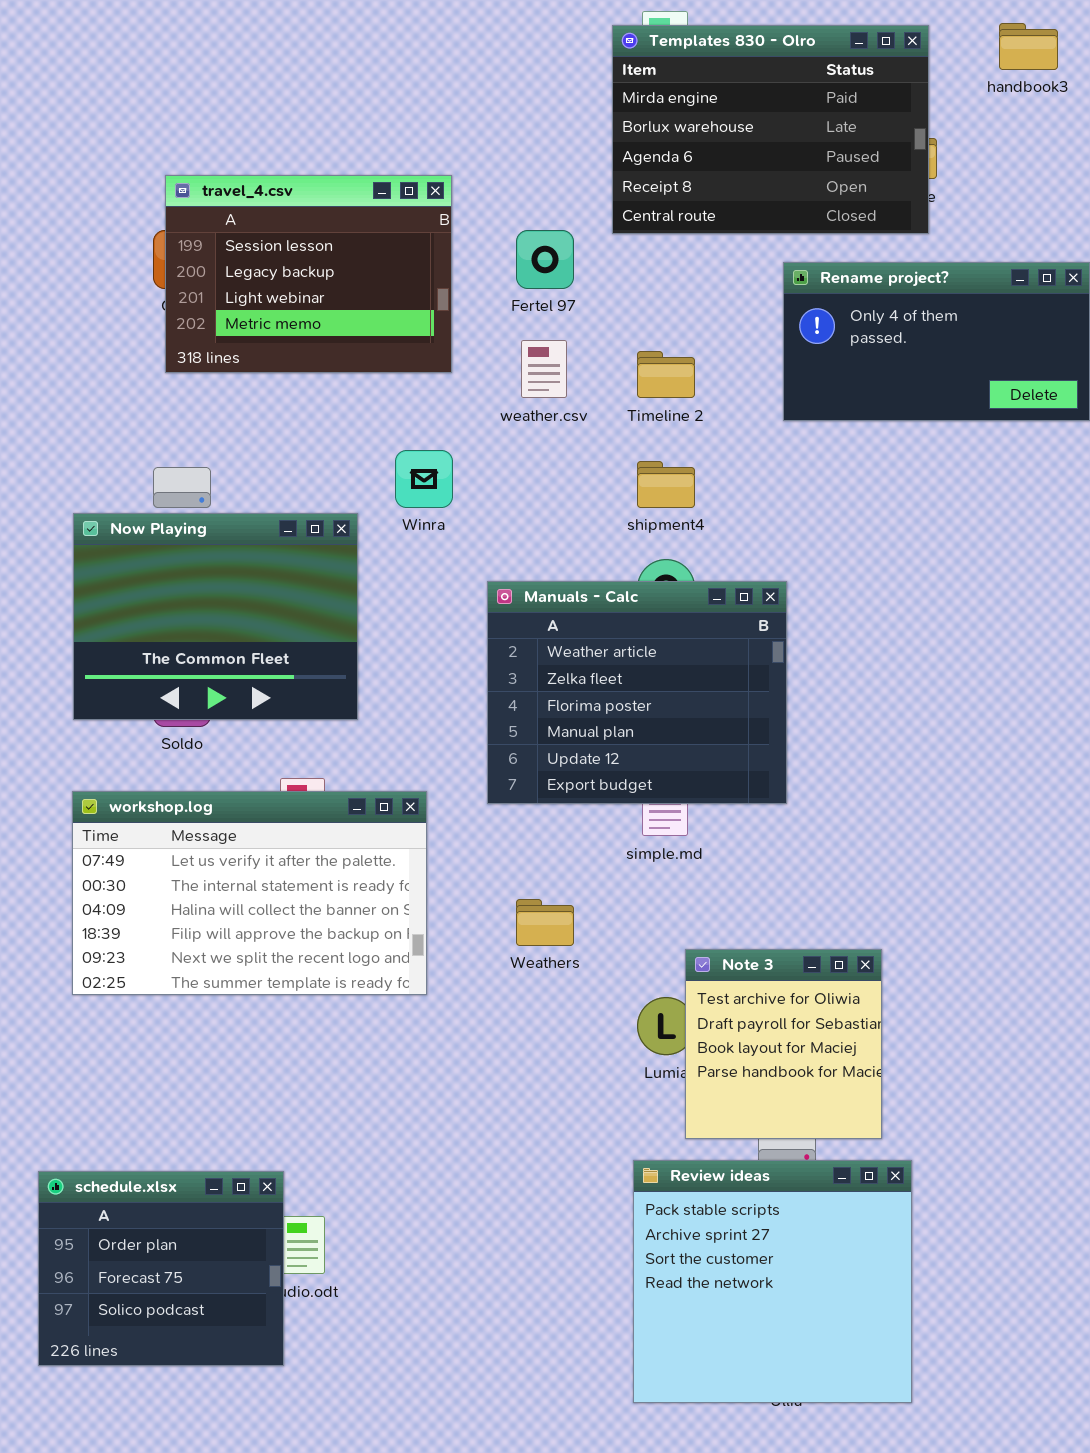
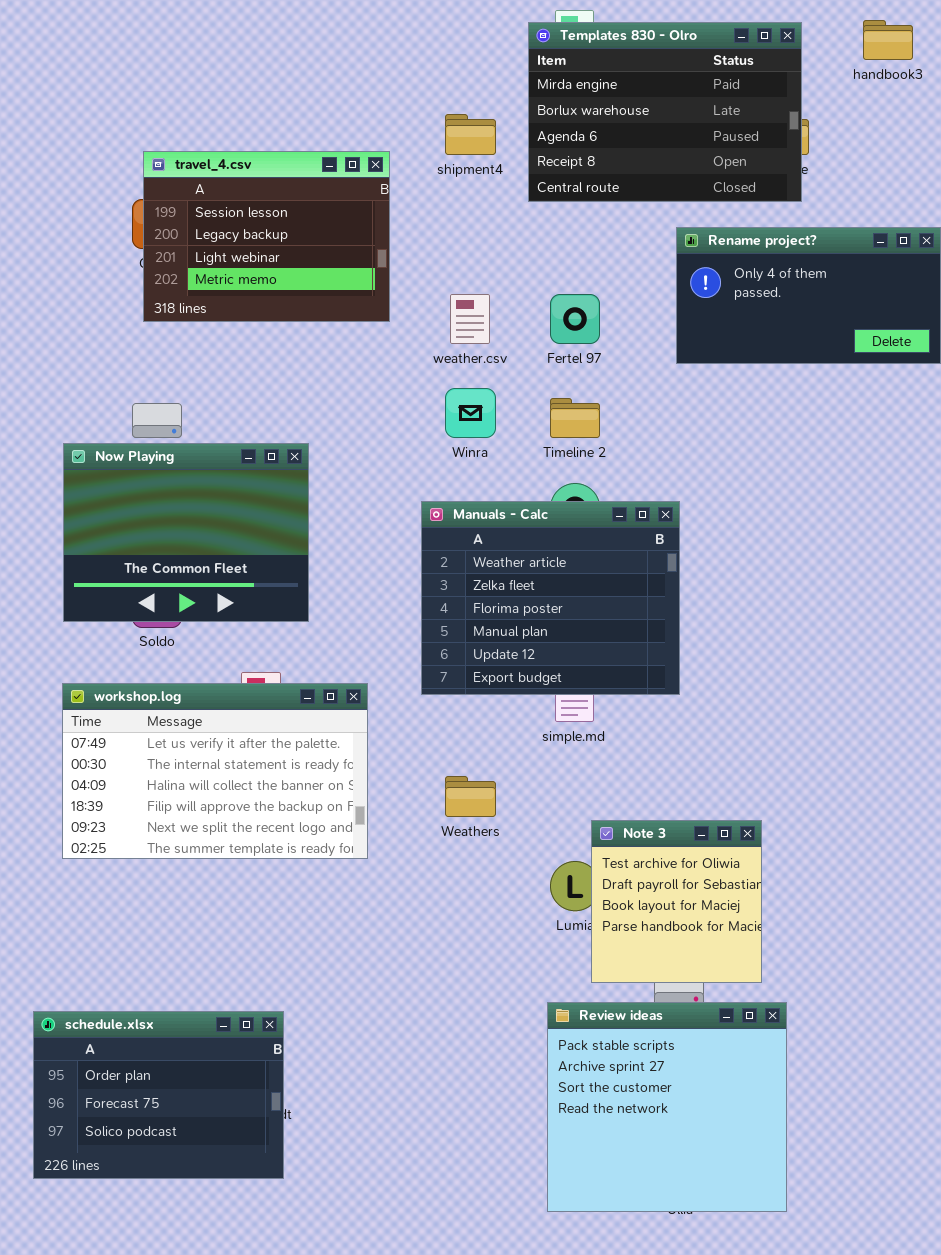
Fertel 97: [516,230,574,289] -> [550,294,600,344], moved
Timeline 2: [637,351,695,398] -> [550,398,600,438], moved
Winra: [395,450,453,508] -> [445,388,496,438], moved
shipment4: [637,461,695,508] -> [445,114,496,155], moved
schedule.xlsx: [38,1171,284,1366] -> [33,1011,284,1179], resized

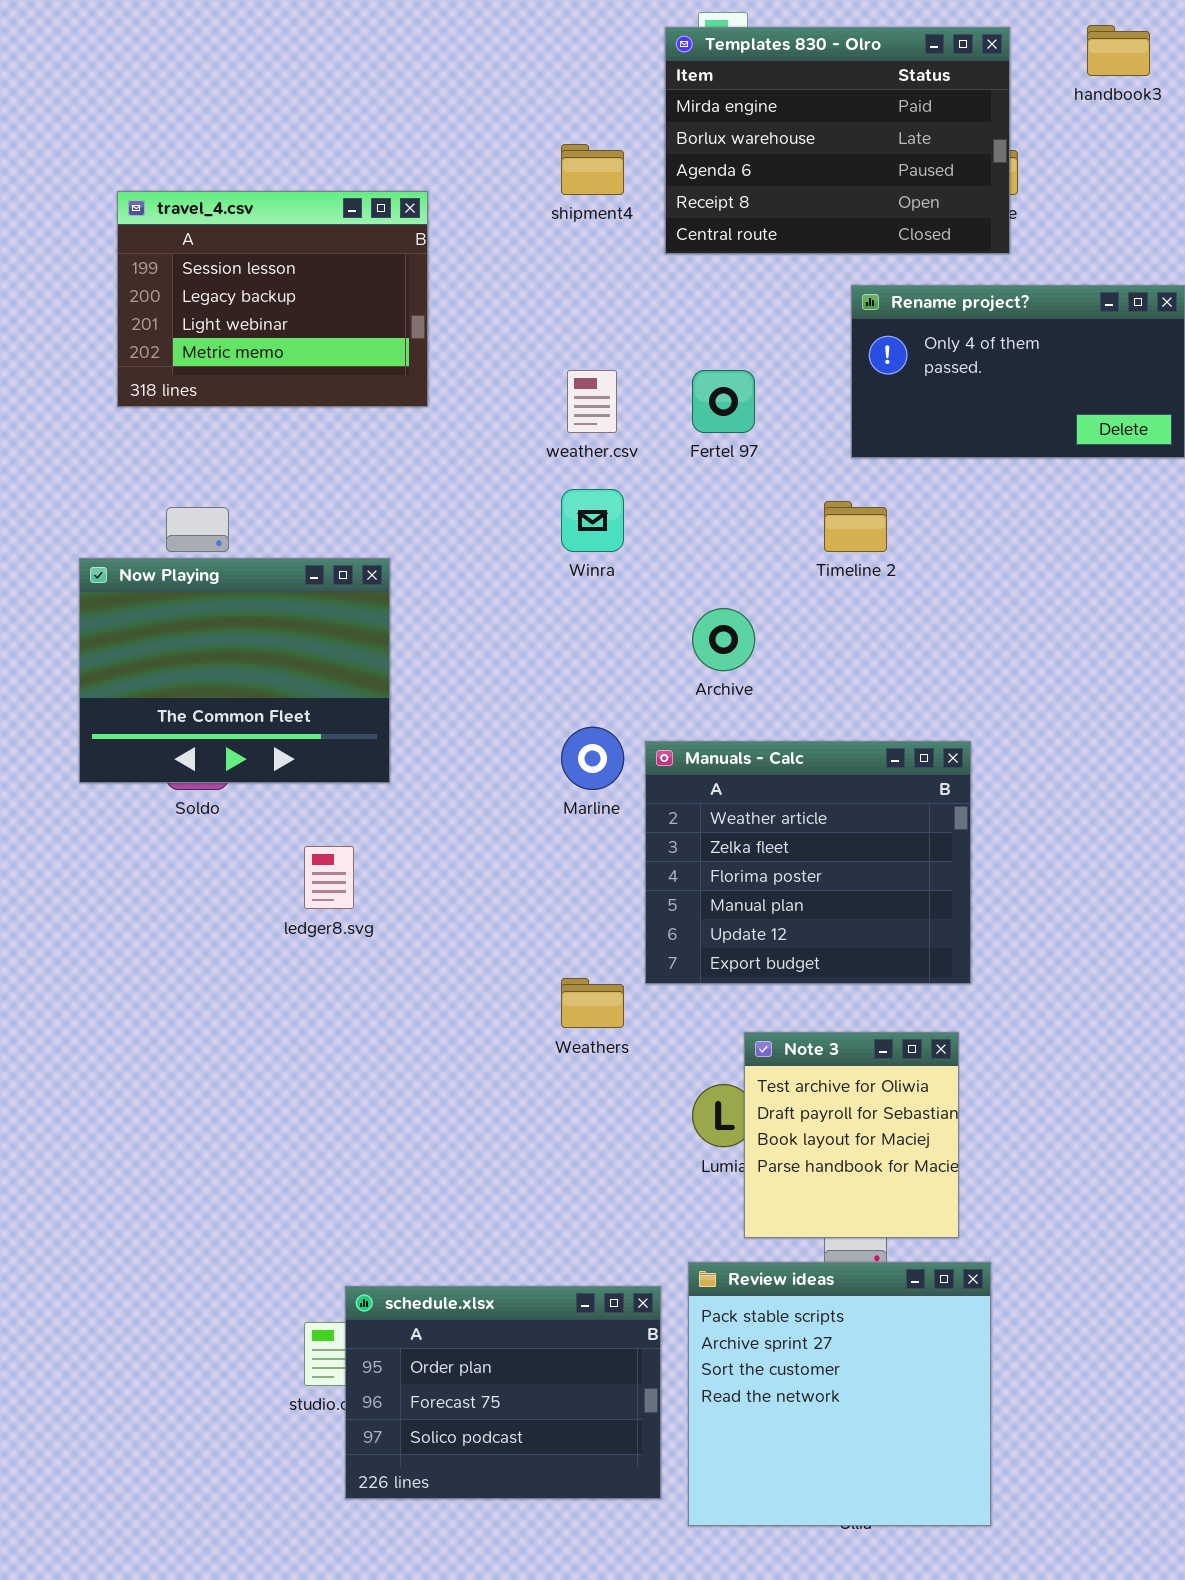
travel_4.csv: [143,151,390,322] -> [117,191,428,407], moved
Timeline 2: [550,398,600,438] -> [824,501,887,552], moved
Manuals - Calc: [421,501,680,695] -> [645,741,971,984], moved
workshop.log: [62,683,368,859] -> none, closed
schedule.xlsx: [33,1011,284,1179] -> [345,1286,661,1499], moved

